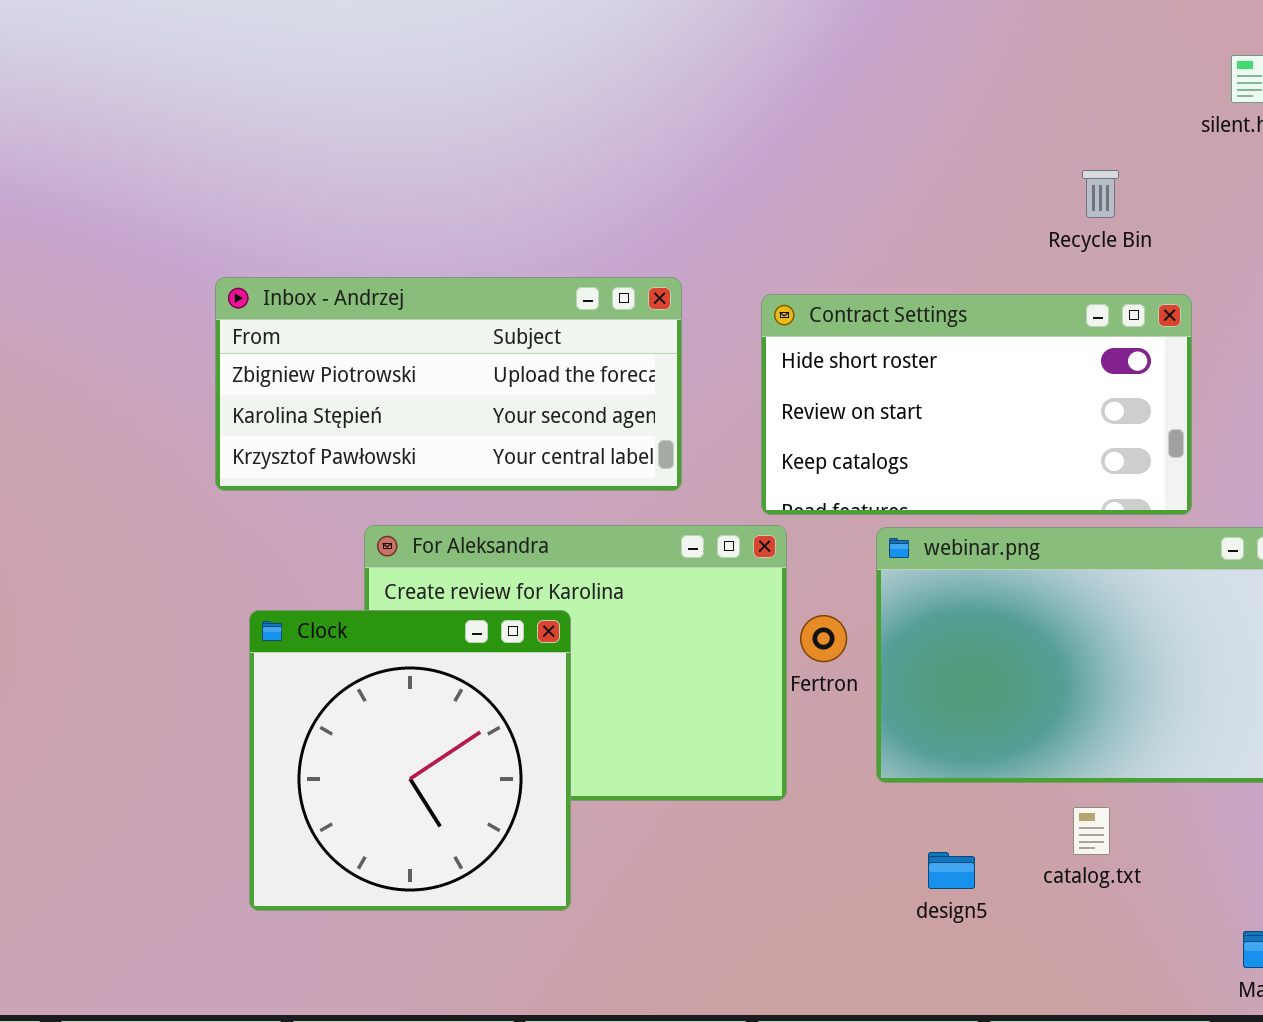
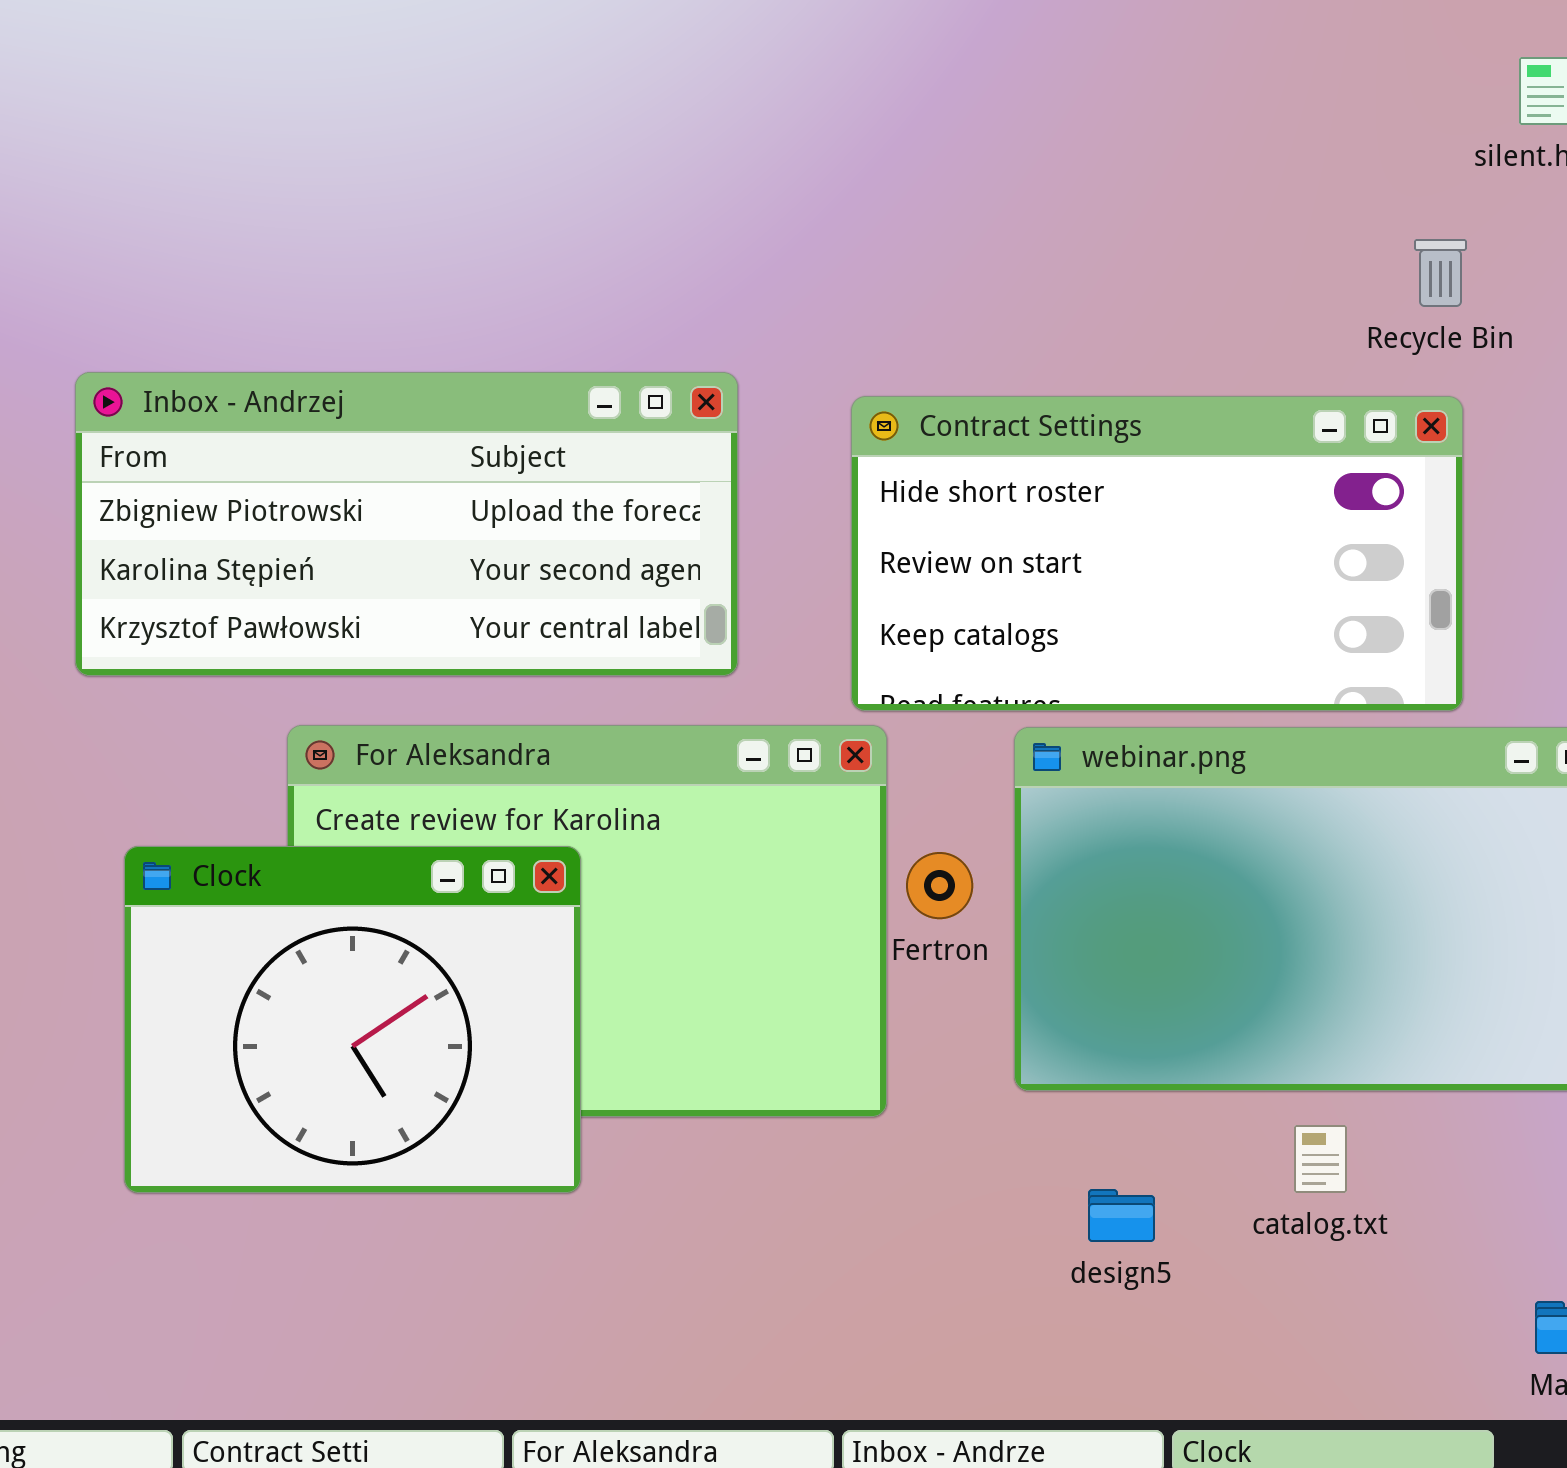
Recycle Bin: [1082,170,1119,218] -> [1414,239,1467,307], moved
Clock: [249,610,571,911] -> [124,846,581,1193], resized

